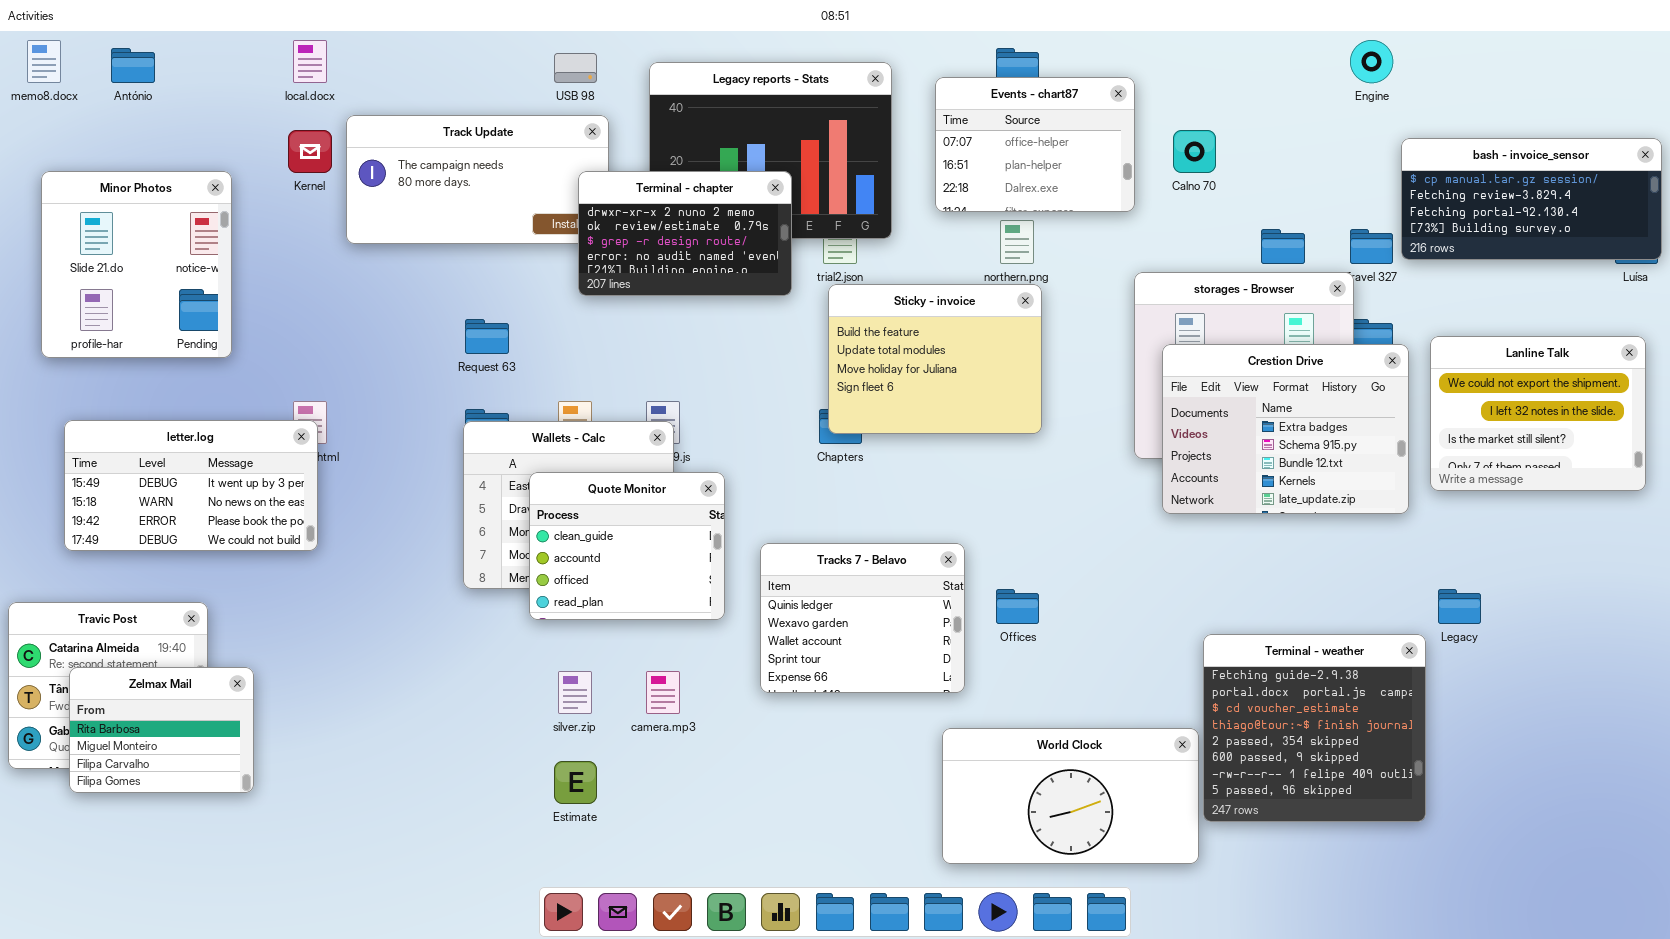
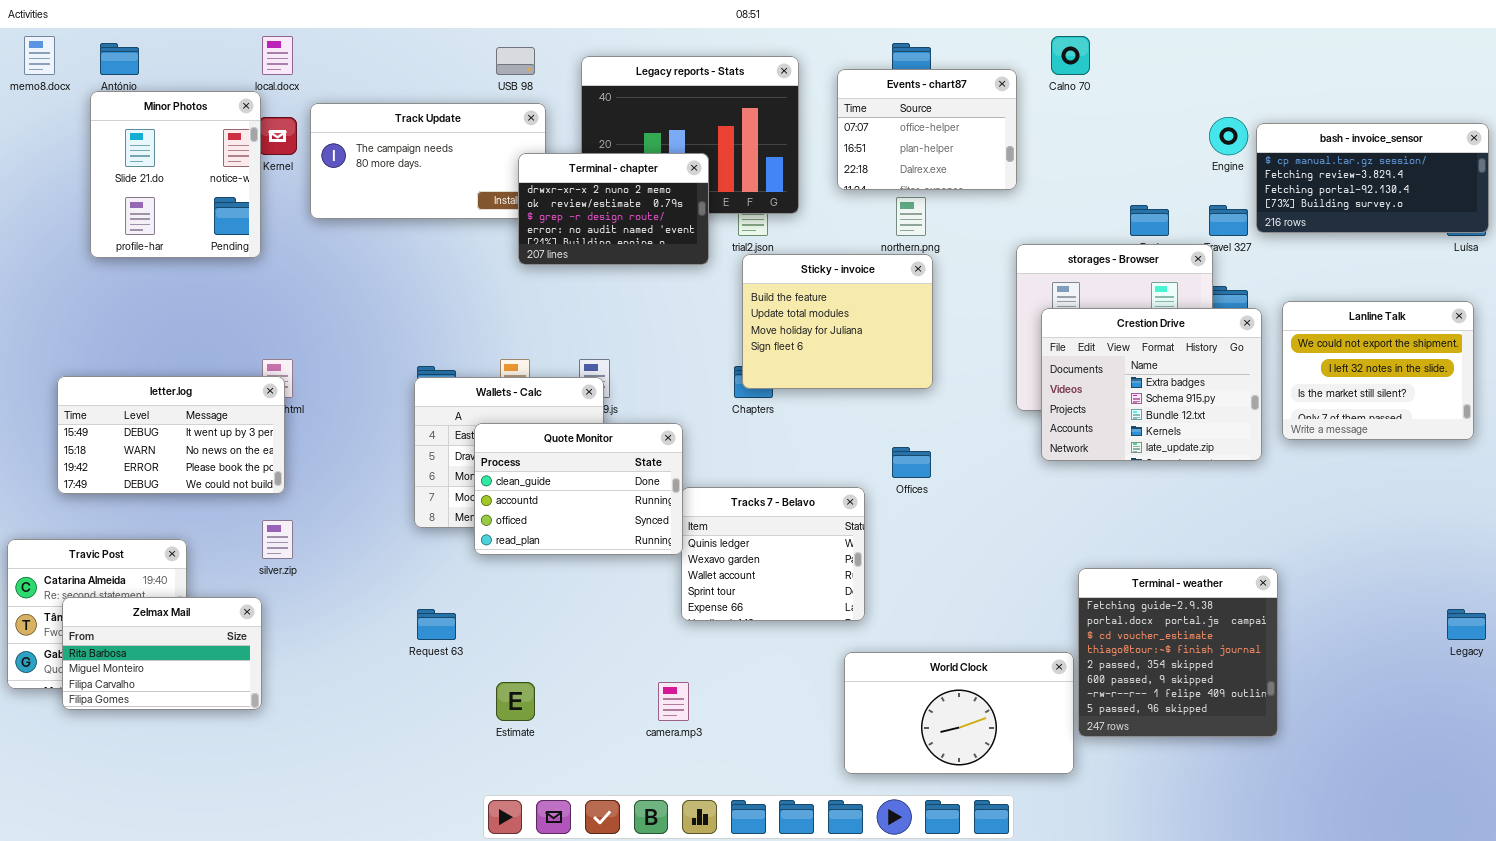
Engine: [1350,40,1393,83] -> [1209,117,1248,155], moved
Calno 70: [1173,130,1216,173] -> [1051,36,1090,75], moved
Minor Photos: [41,171,232,358] -> [90,91,261,258], moved
Request 63: [465,319,509,354] -> [417,609,456,640], moved
Quote Monitor: [529,472,725,620] -> [474,423,683,555], resized
Offices: [996,589,1039,624] -> [892,447,931,478], moved
Legacy: [1438,589,1481,624] -> [1447,609,1486,640], moved
Zelmax Mail: [69,667,254,793] -> [62,597,262,710], resized
silver.zip: [558,671,592,714] -> [262,520,293,559], moved
camera.mp3: [646,671,680,714] -> [658,682,689,721], moved

